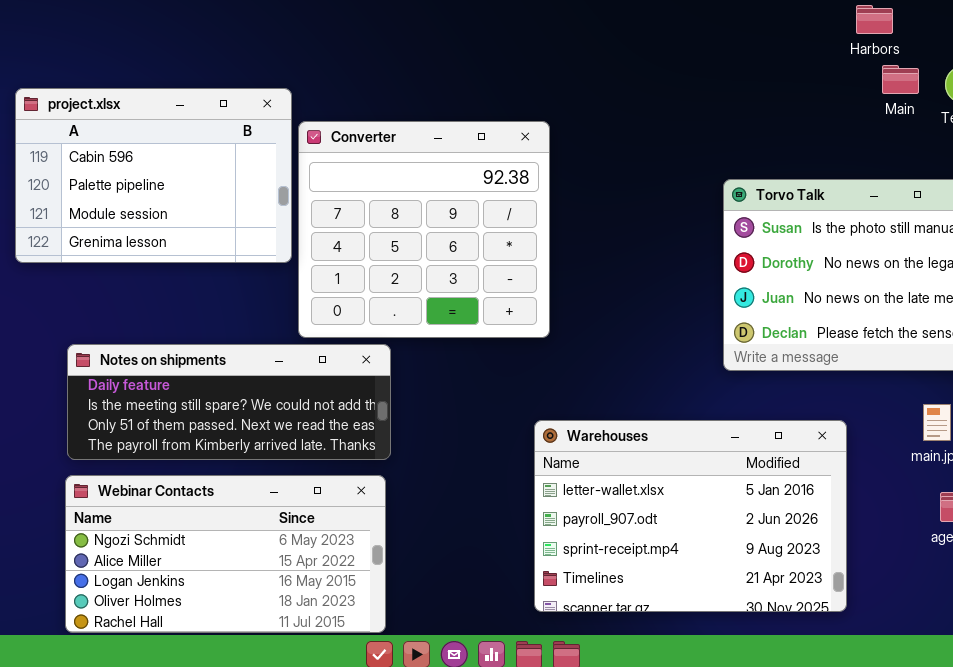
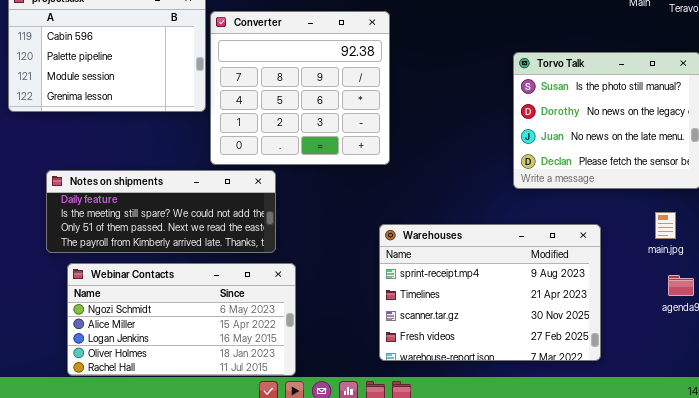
Warehouses: [534,420,847,612] -> [379,224,601,361], scrolled down 2 rows
Webinar Contacts: [65,475,386,633] -> [67,263,296,376], moved

